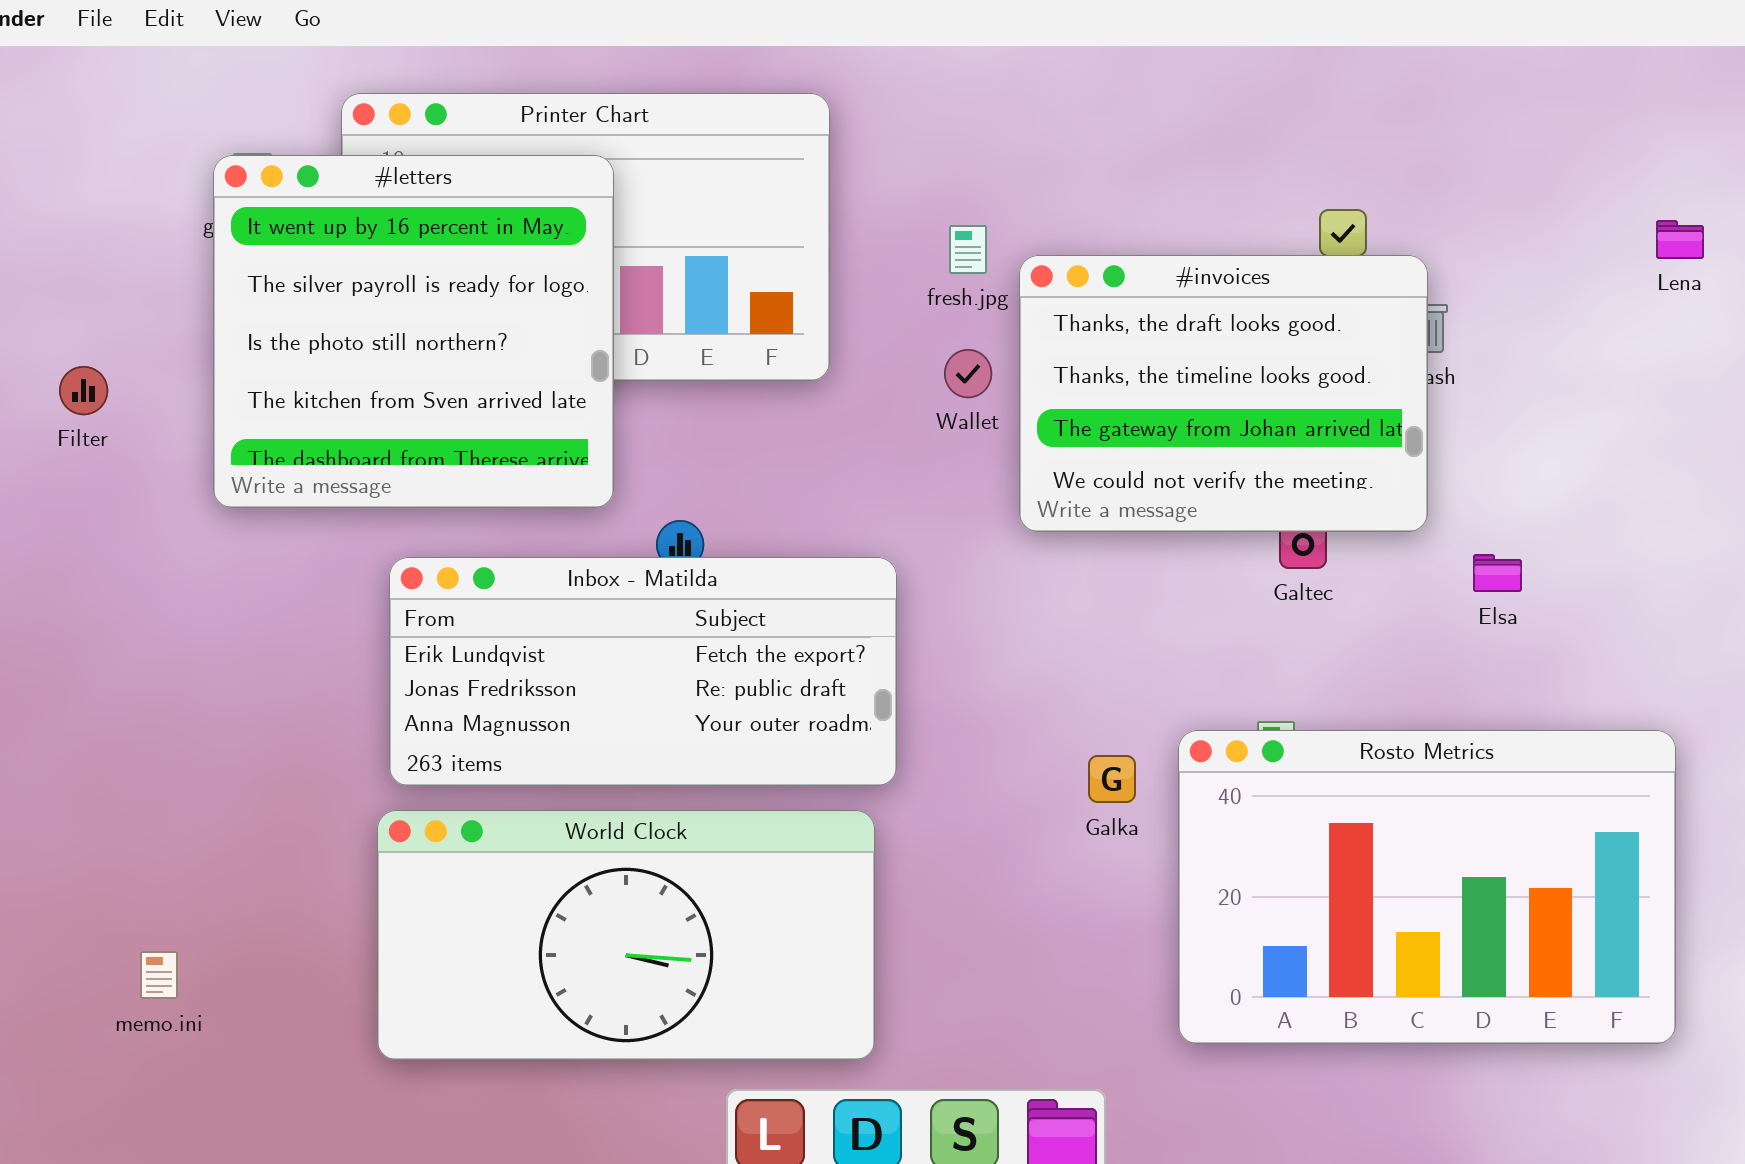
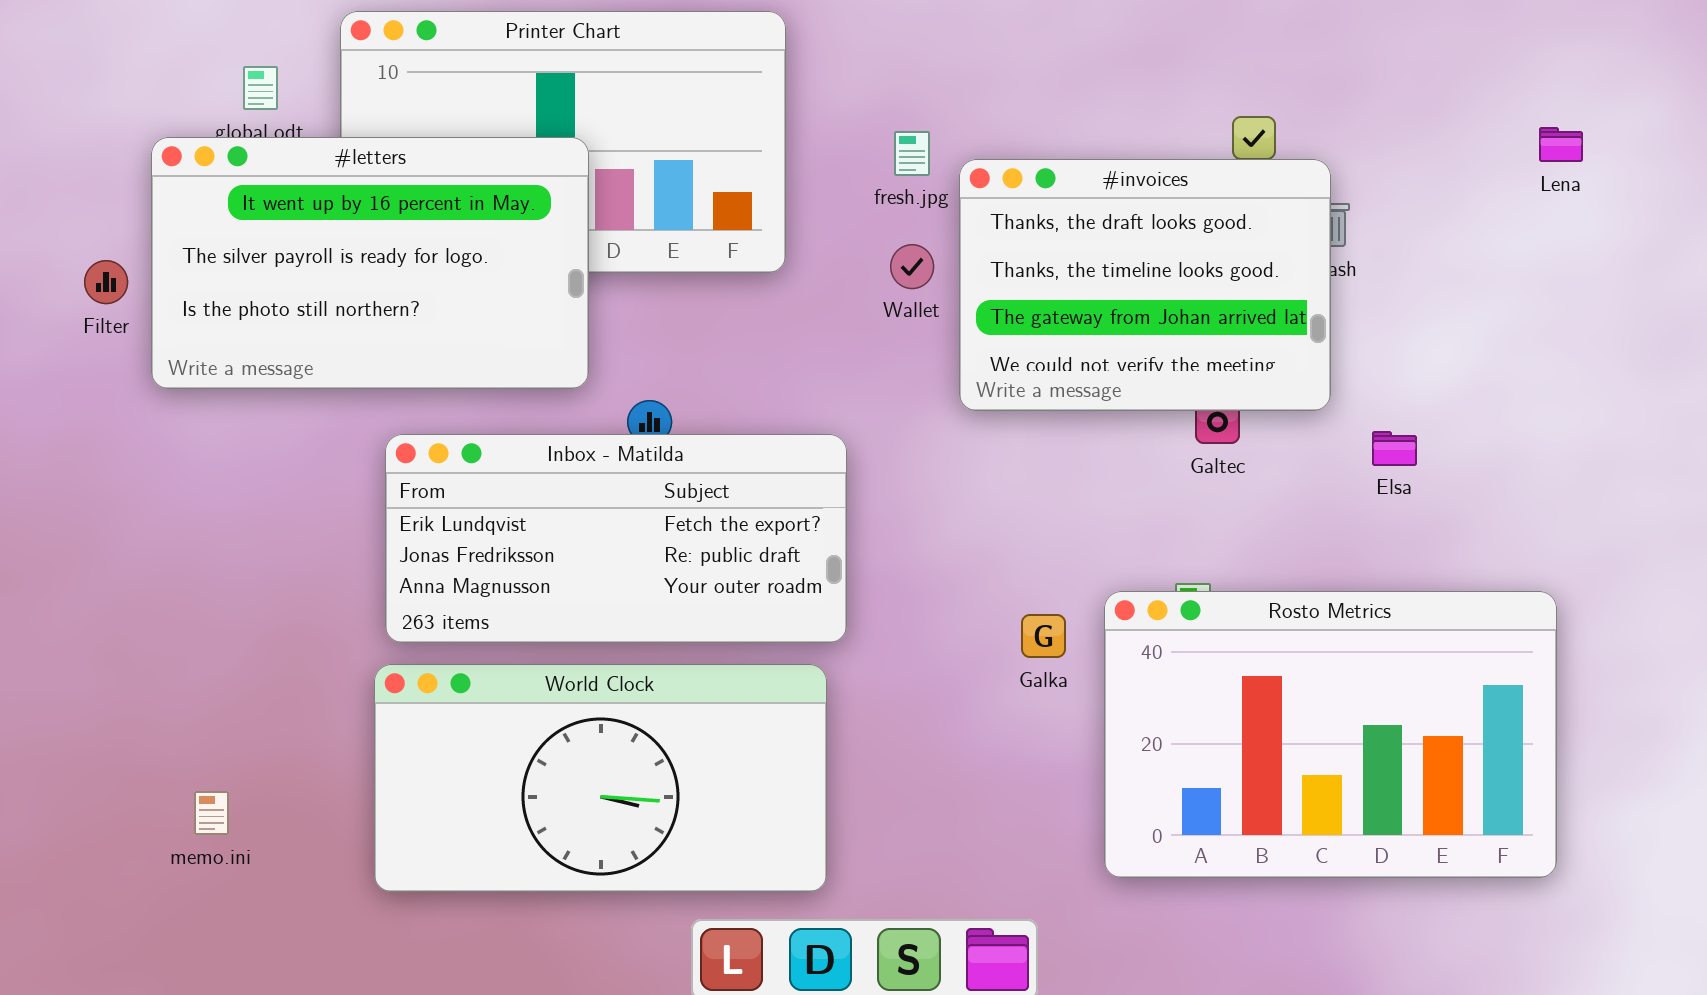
#letters: [213,155,614,508] -> [151,137,589,389], resized
memo.ini: [140,951,178,999] -> [194,791,229,835], moved

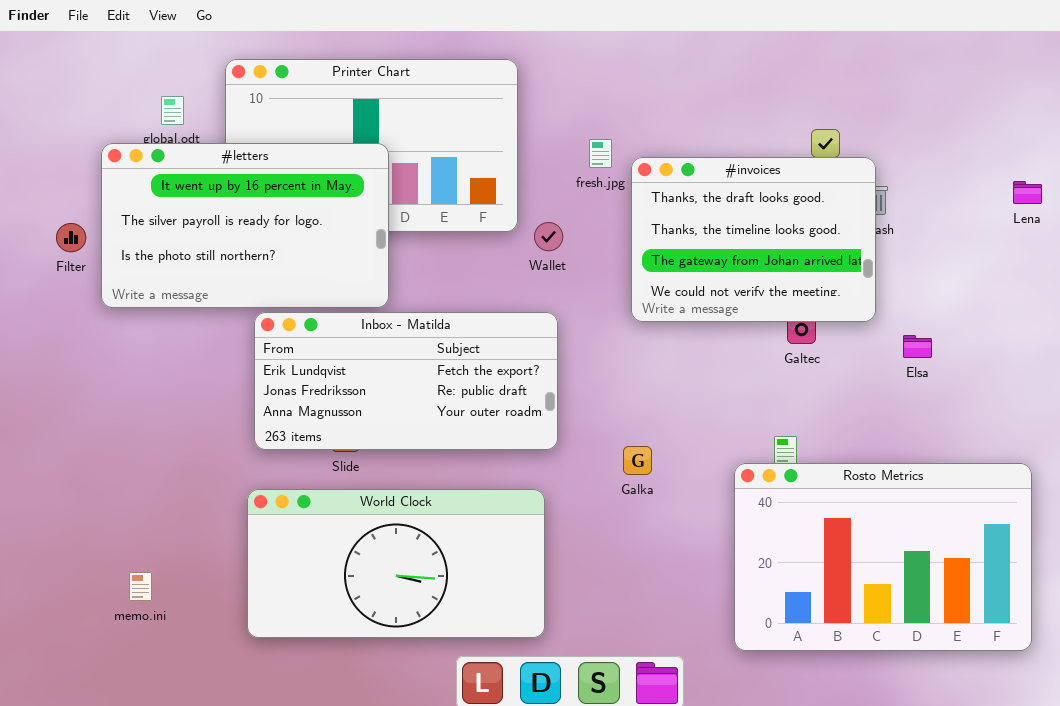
Lena: [1539,127,1583,162] -> [1013,181,1042,204], moved
Wallet: [890,244,934,289] -> [534,222,563,251], moved
Inbox - Matilda: [385,434,847,643] -> [254,312,558,450], moved
Rosto Metrics: [1104,591,1557,878] -> [734,463,1032,651], moved
Galka: [1021,614,1066,658] -> [623,446,652,475], moved

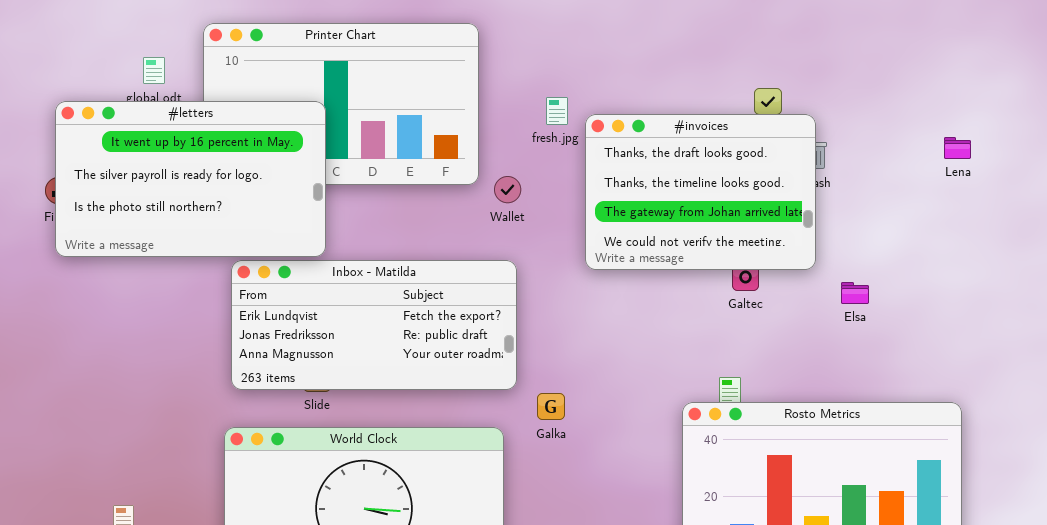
#letters: [101,143,389,308] -> [55,101,326,257], moved
Galka: [623,446,652,475] -> [537,393,565,420], moved

